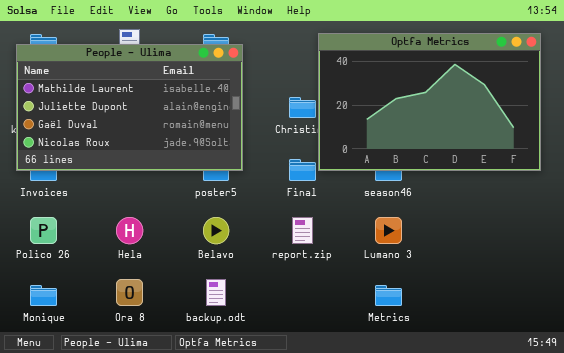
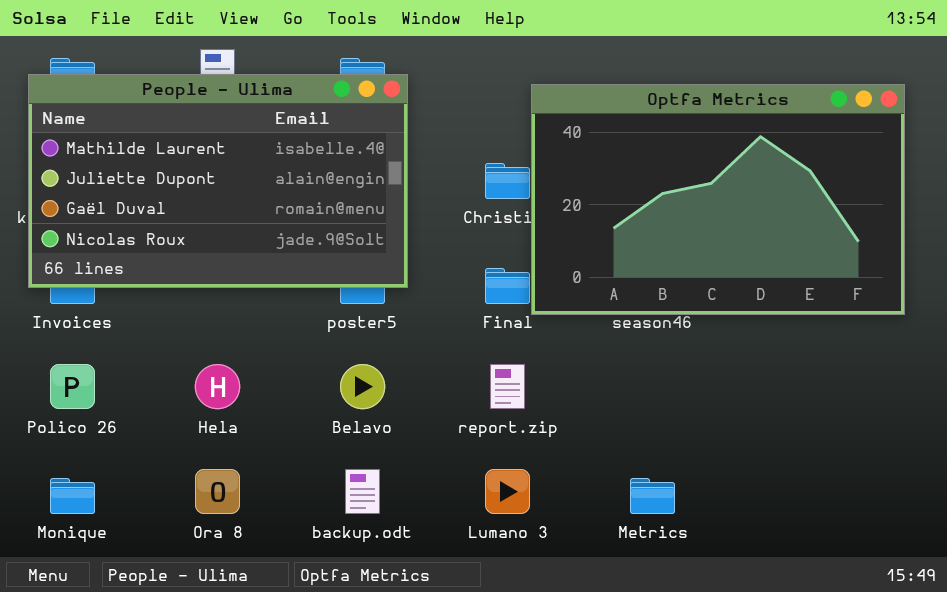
Optfa Metrics: [318,33,541,171] -> [531,84,905,315], moved
Lumano 3: [375,217,402,244] -> [485,469,530,514], moved

